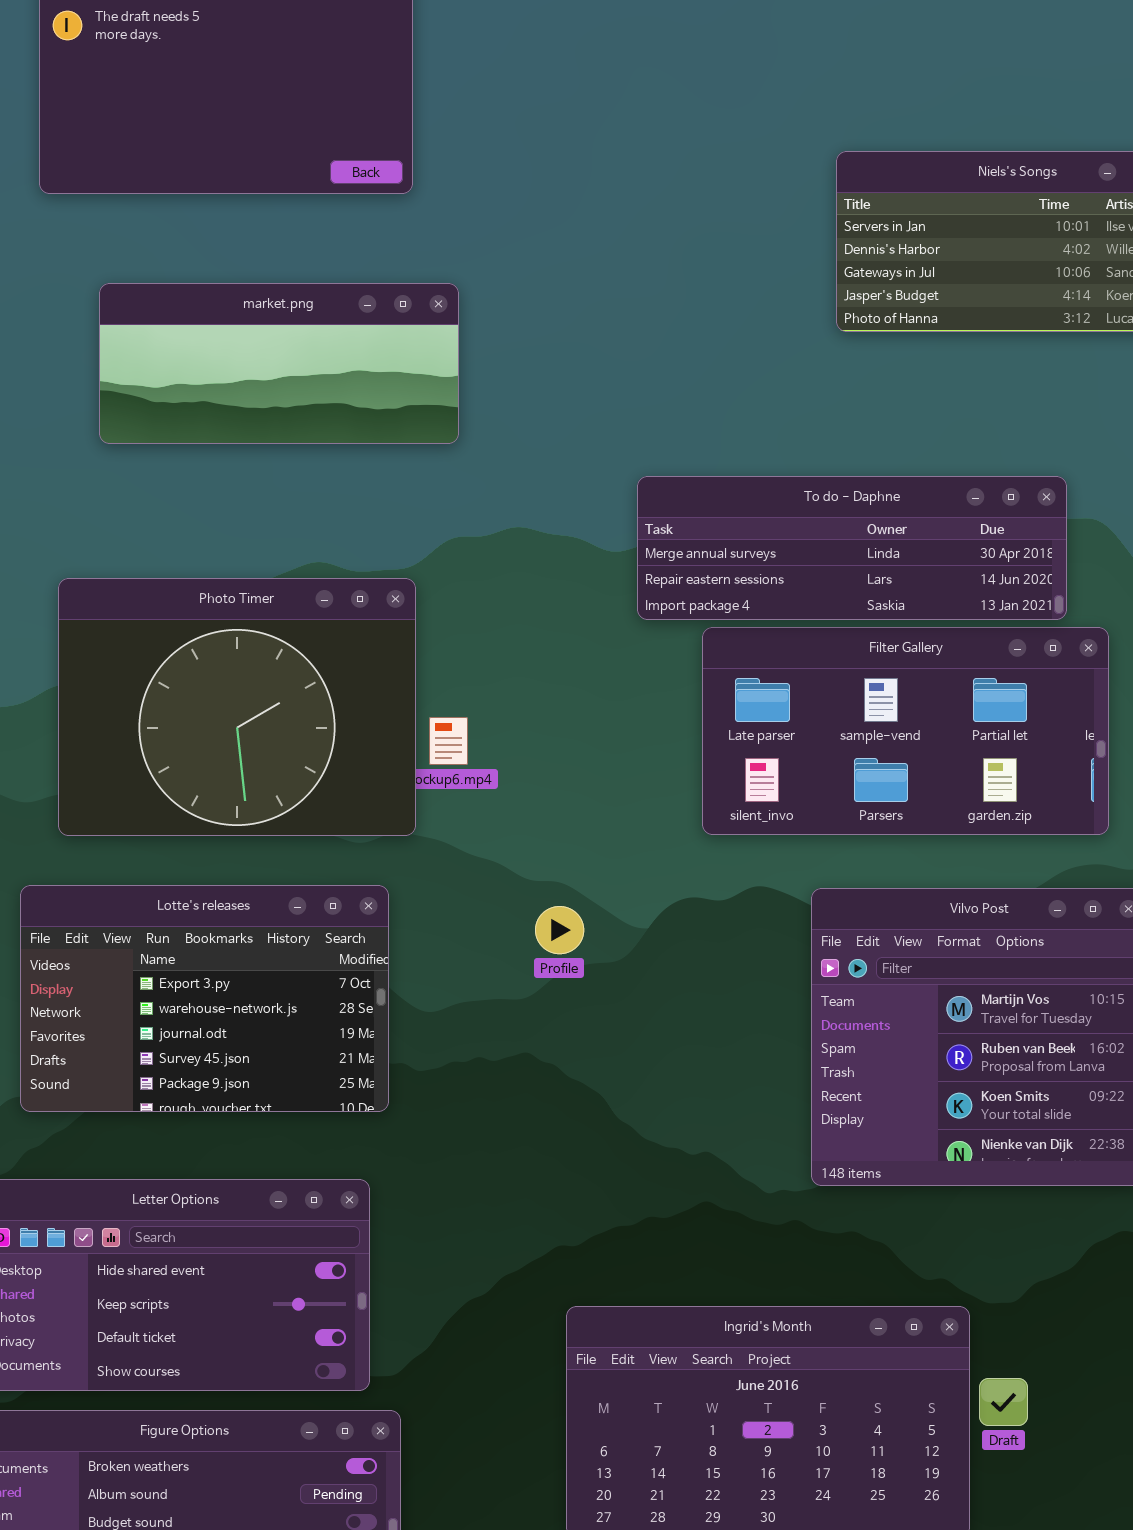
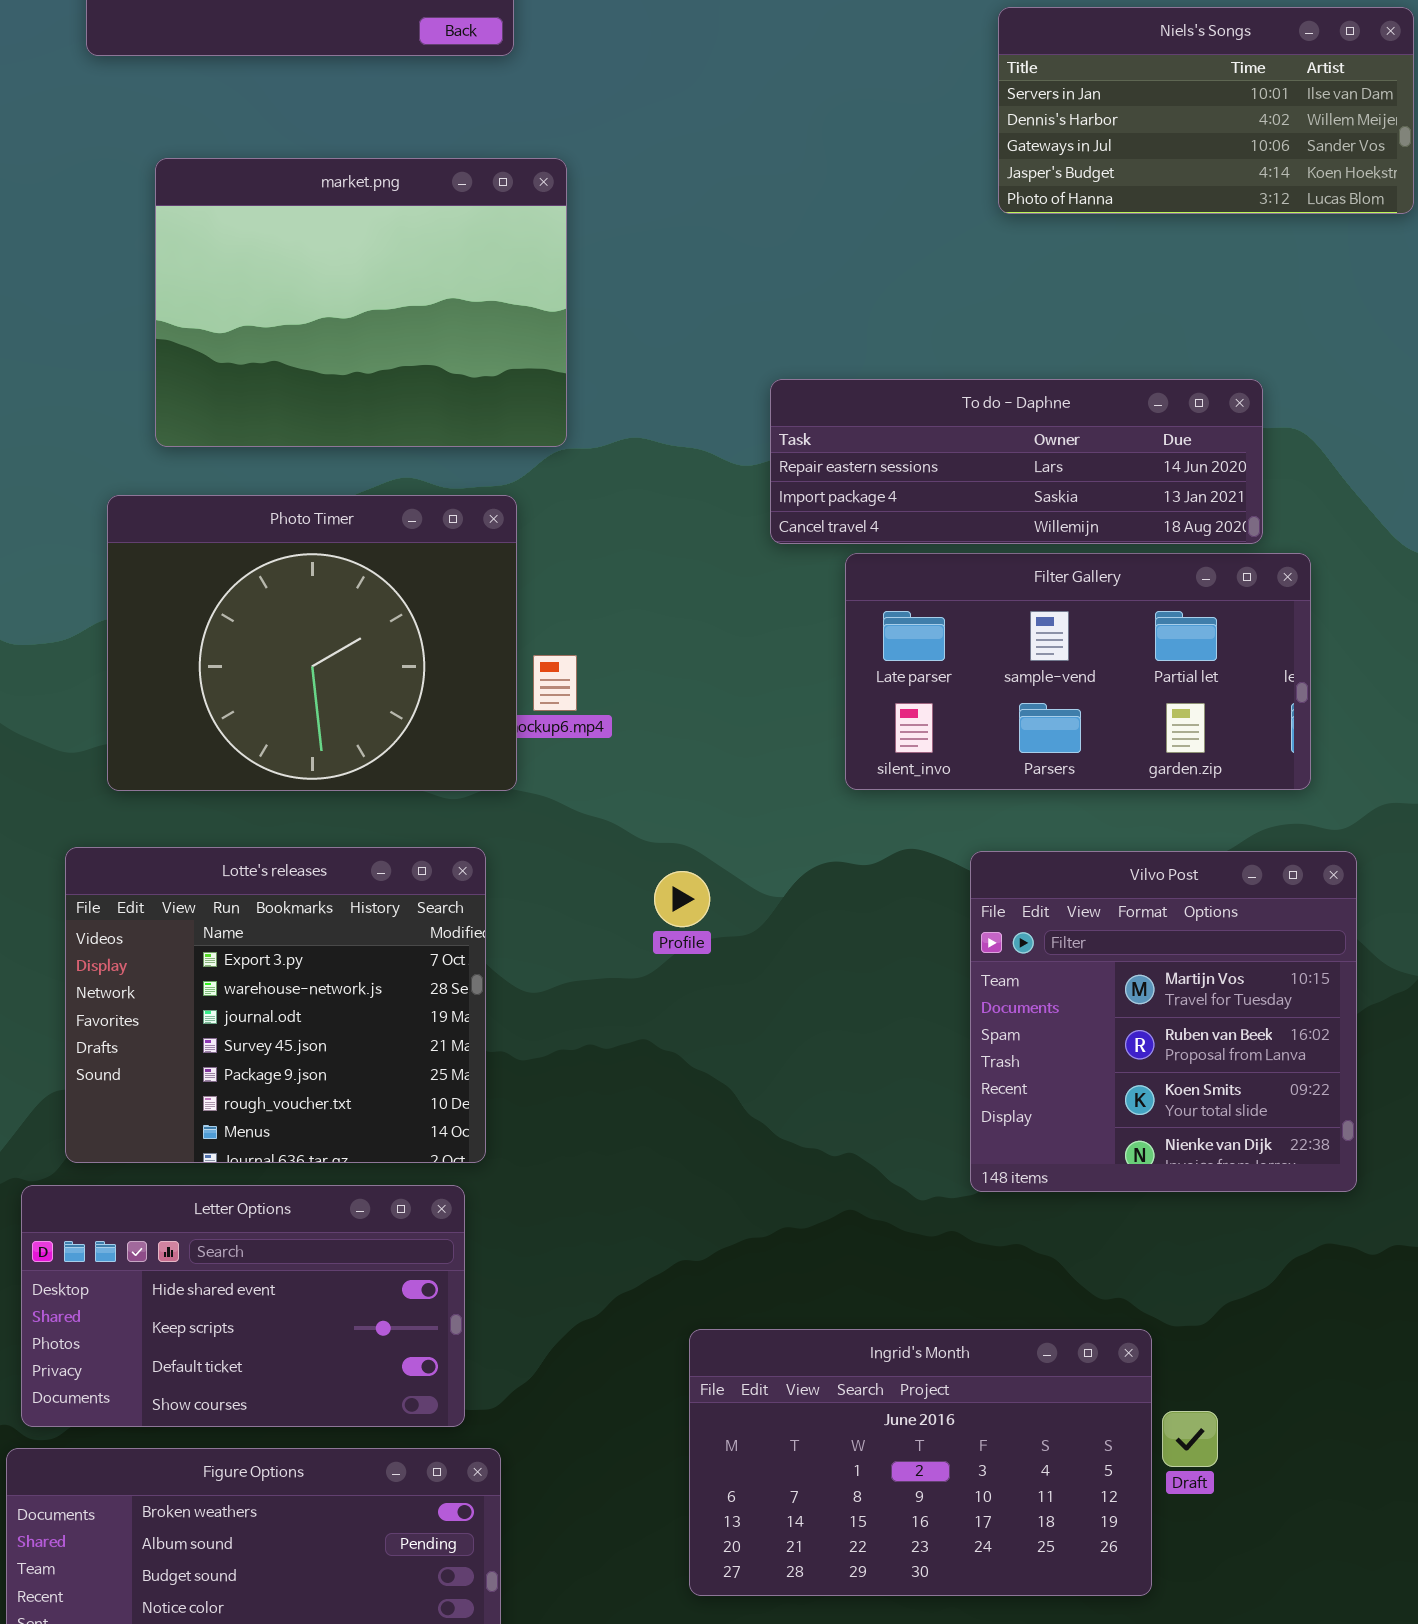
market.png: [99,283,459,444] -> [155,158,567,447], resized
To do - Daphne: [637,476,1067,620] -> [770,379,1263,544], scrolled down 1 row
Lotte's releases: [20,885,389,1112] -> [65,847,486,1163], resized

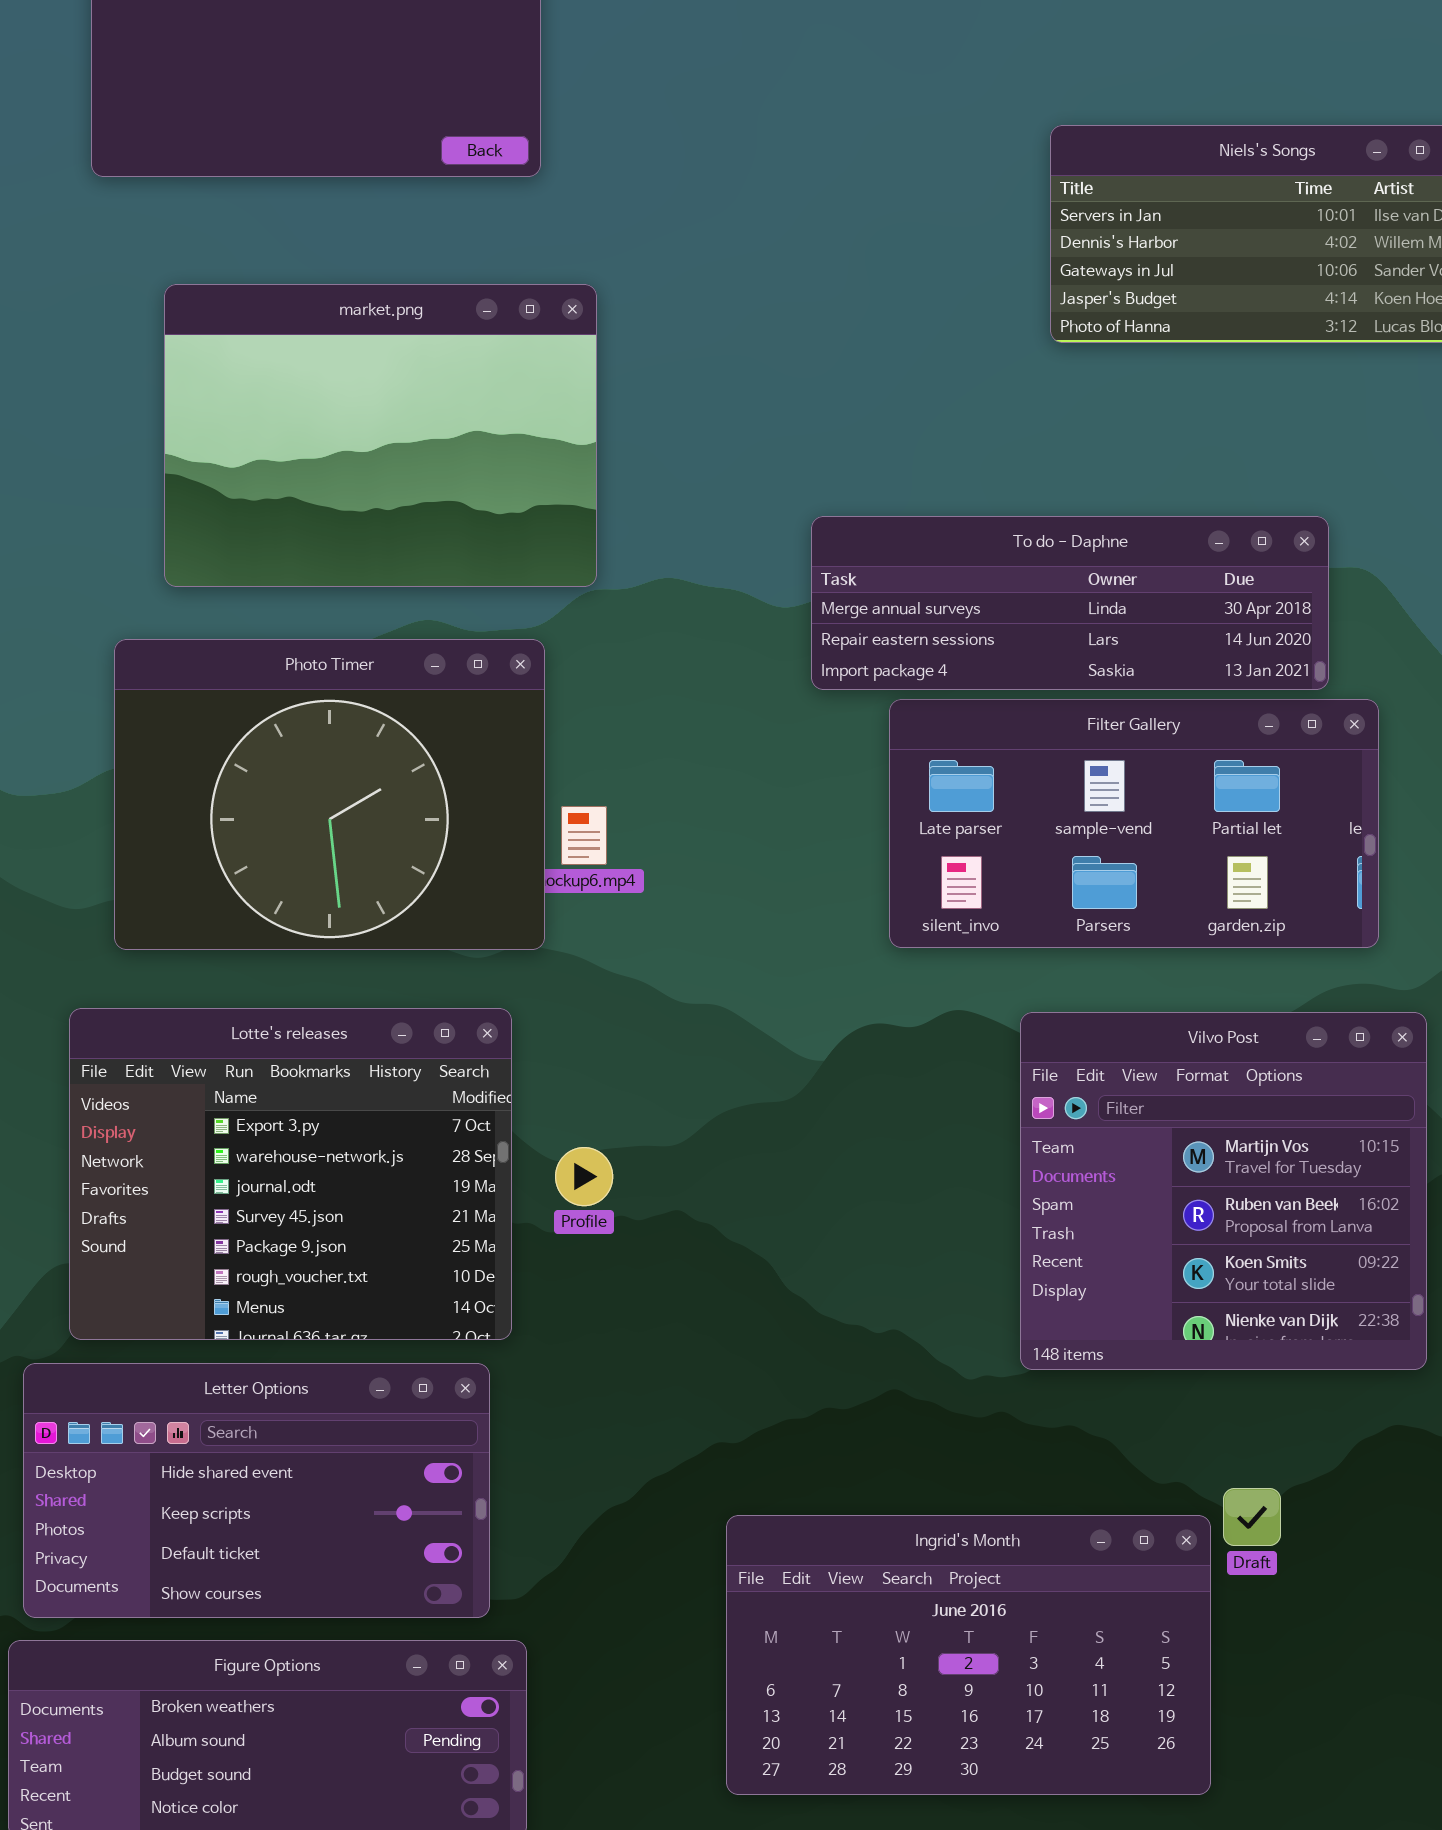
To do - Daphne: [770,379,1263,544] -> [811,516,1329,690], scrolled up 1 row
Profile: [654,871,710,927] -> [555,1147,613,1206], moved
Draft: [1162,1411,1218,1467] -> [1223,1488,1281,1546], moved

